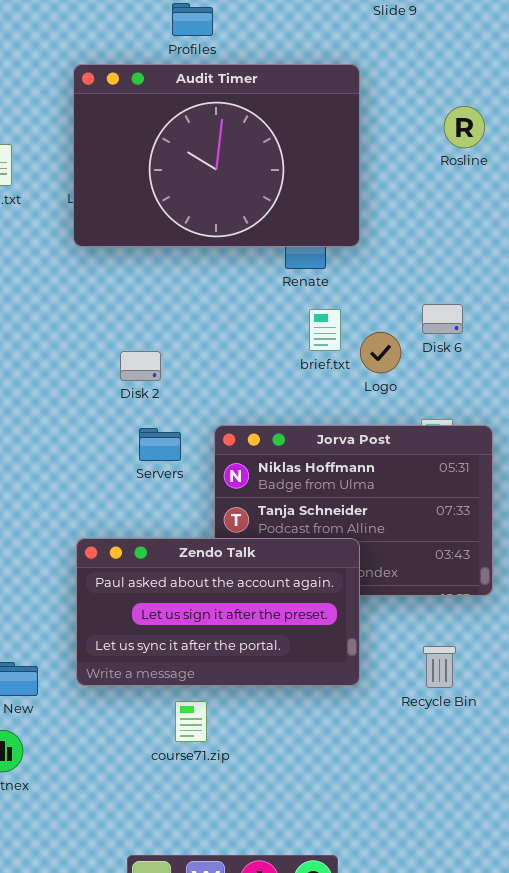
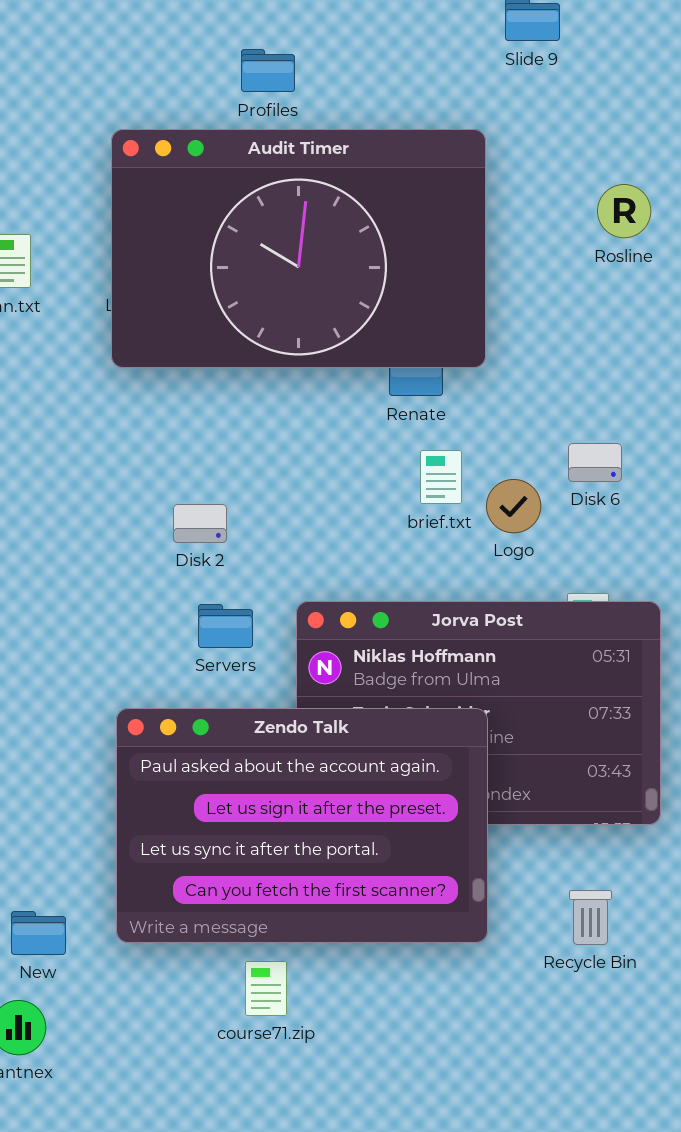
Zendo Talk: [76,538,360,686] -> [116,708,488,943], resized

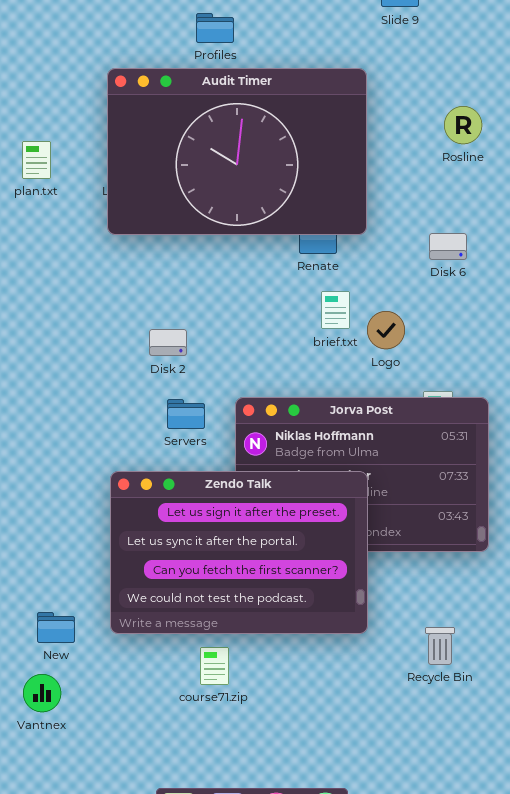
Disk 6: [568,443,622,482] -> [429,233,467,260], moved
Zendo Talk: [116,708,488,943] -> [110,471,368,634], scrolled down 1 row
Recycle Bin: [569,890,612,945] -> [425,627,455,665], moved

